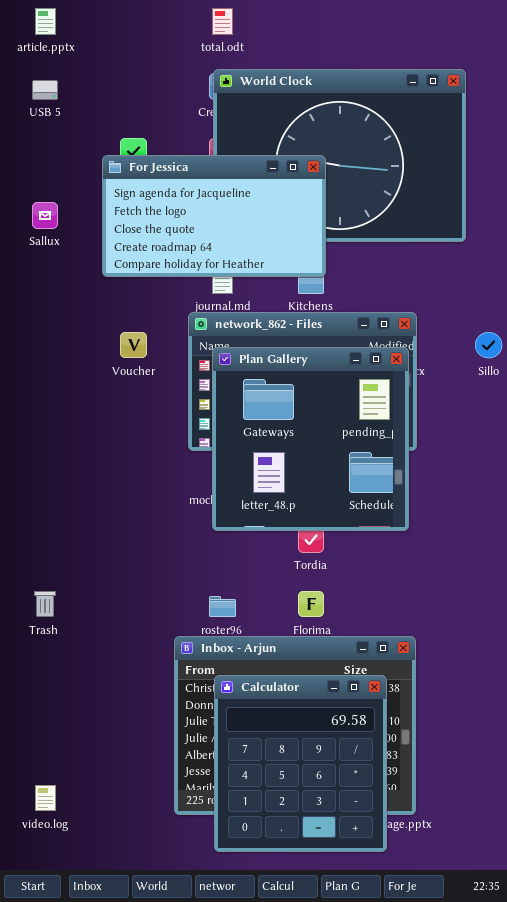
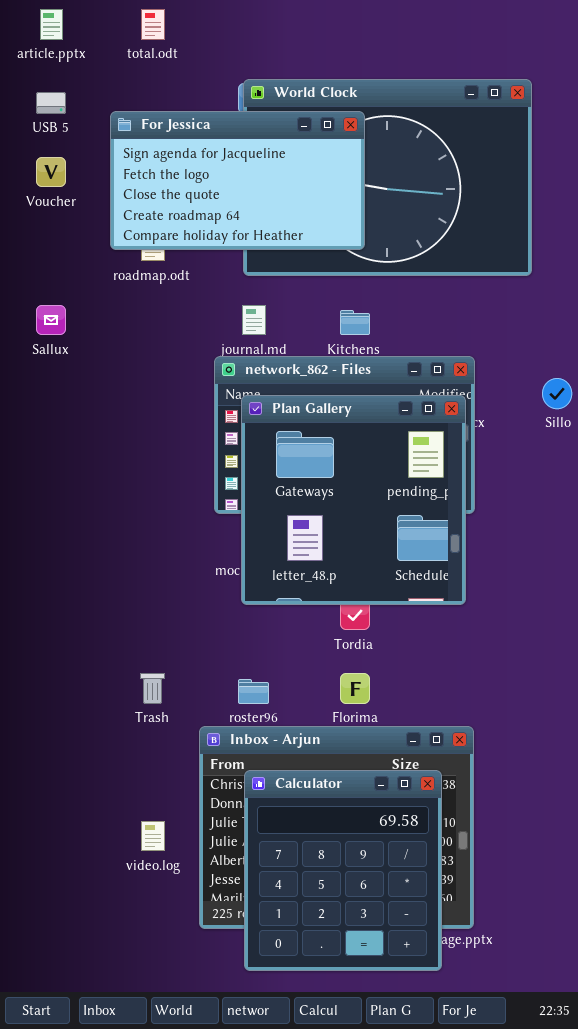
total.odt: [212,8,233,35] -> [141,9,165,40], moved
For Jessica: [102,155,326,277] -> [110,111,365,250], moved
Sallux: [32,202,58,229] -> [36,305,66,335], moved
Voucher: [120,332,147,358] -> [36,157,66,187], moved
Trash: [34,591,56,617] -> [140,673,165,704], moved
video.log: [35,785,56,811] -> [141,821,165,851], moved

